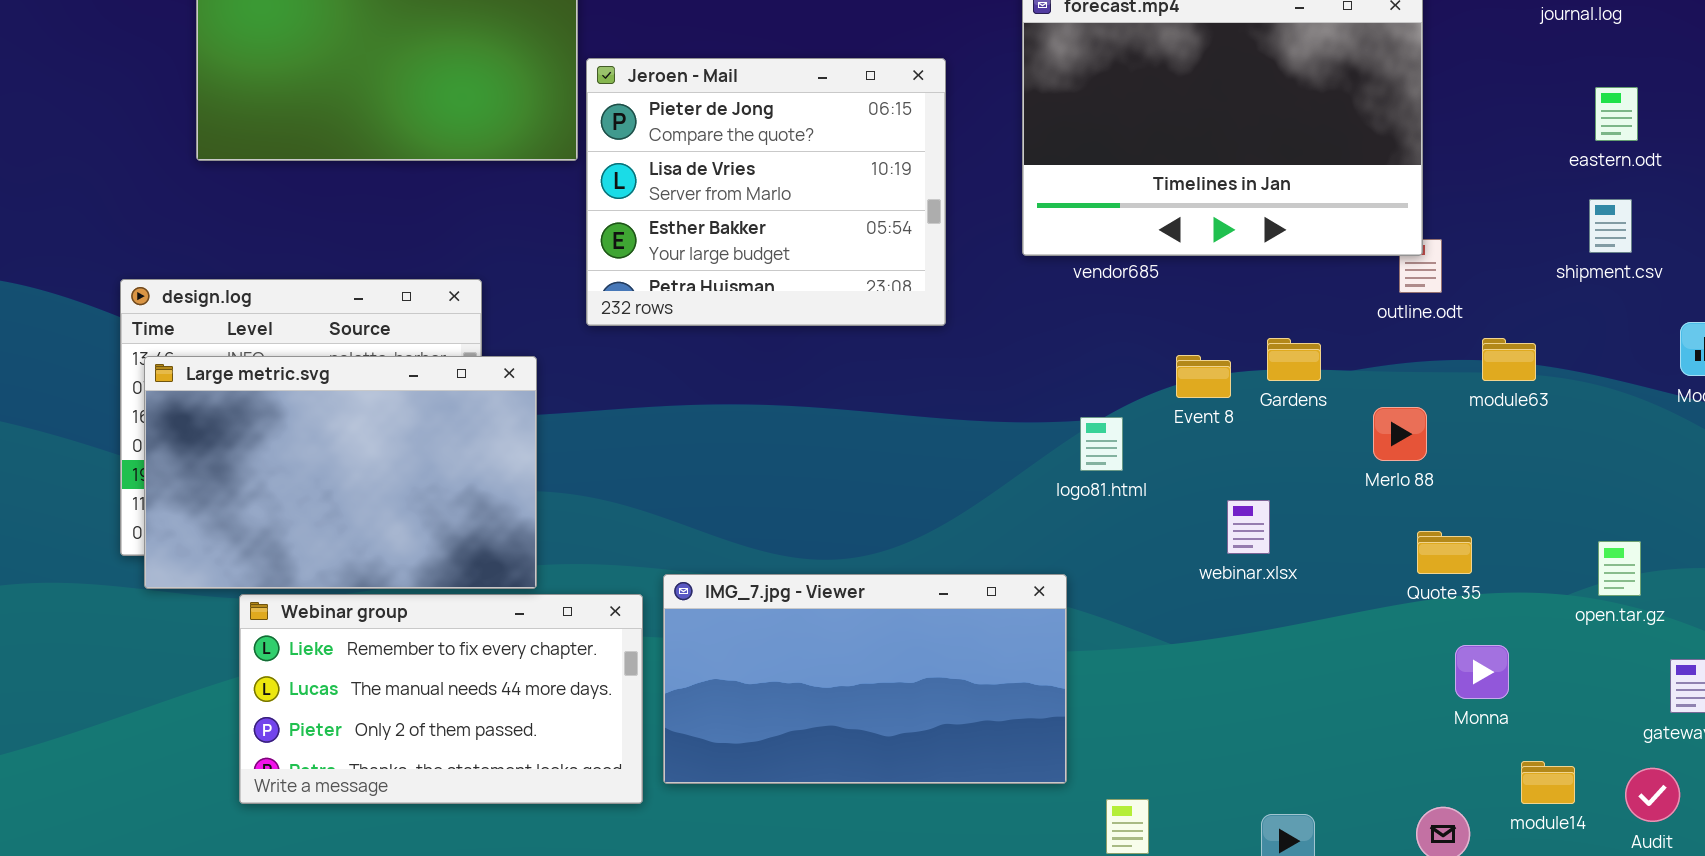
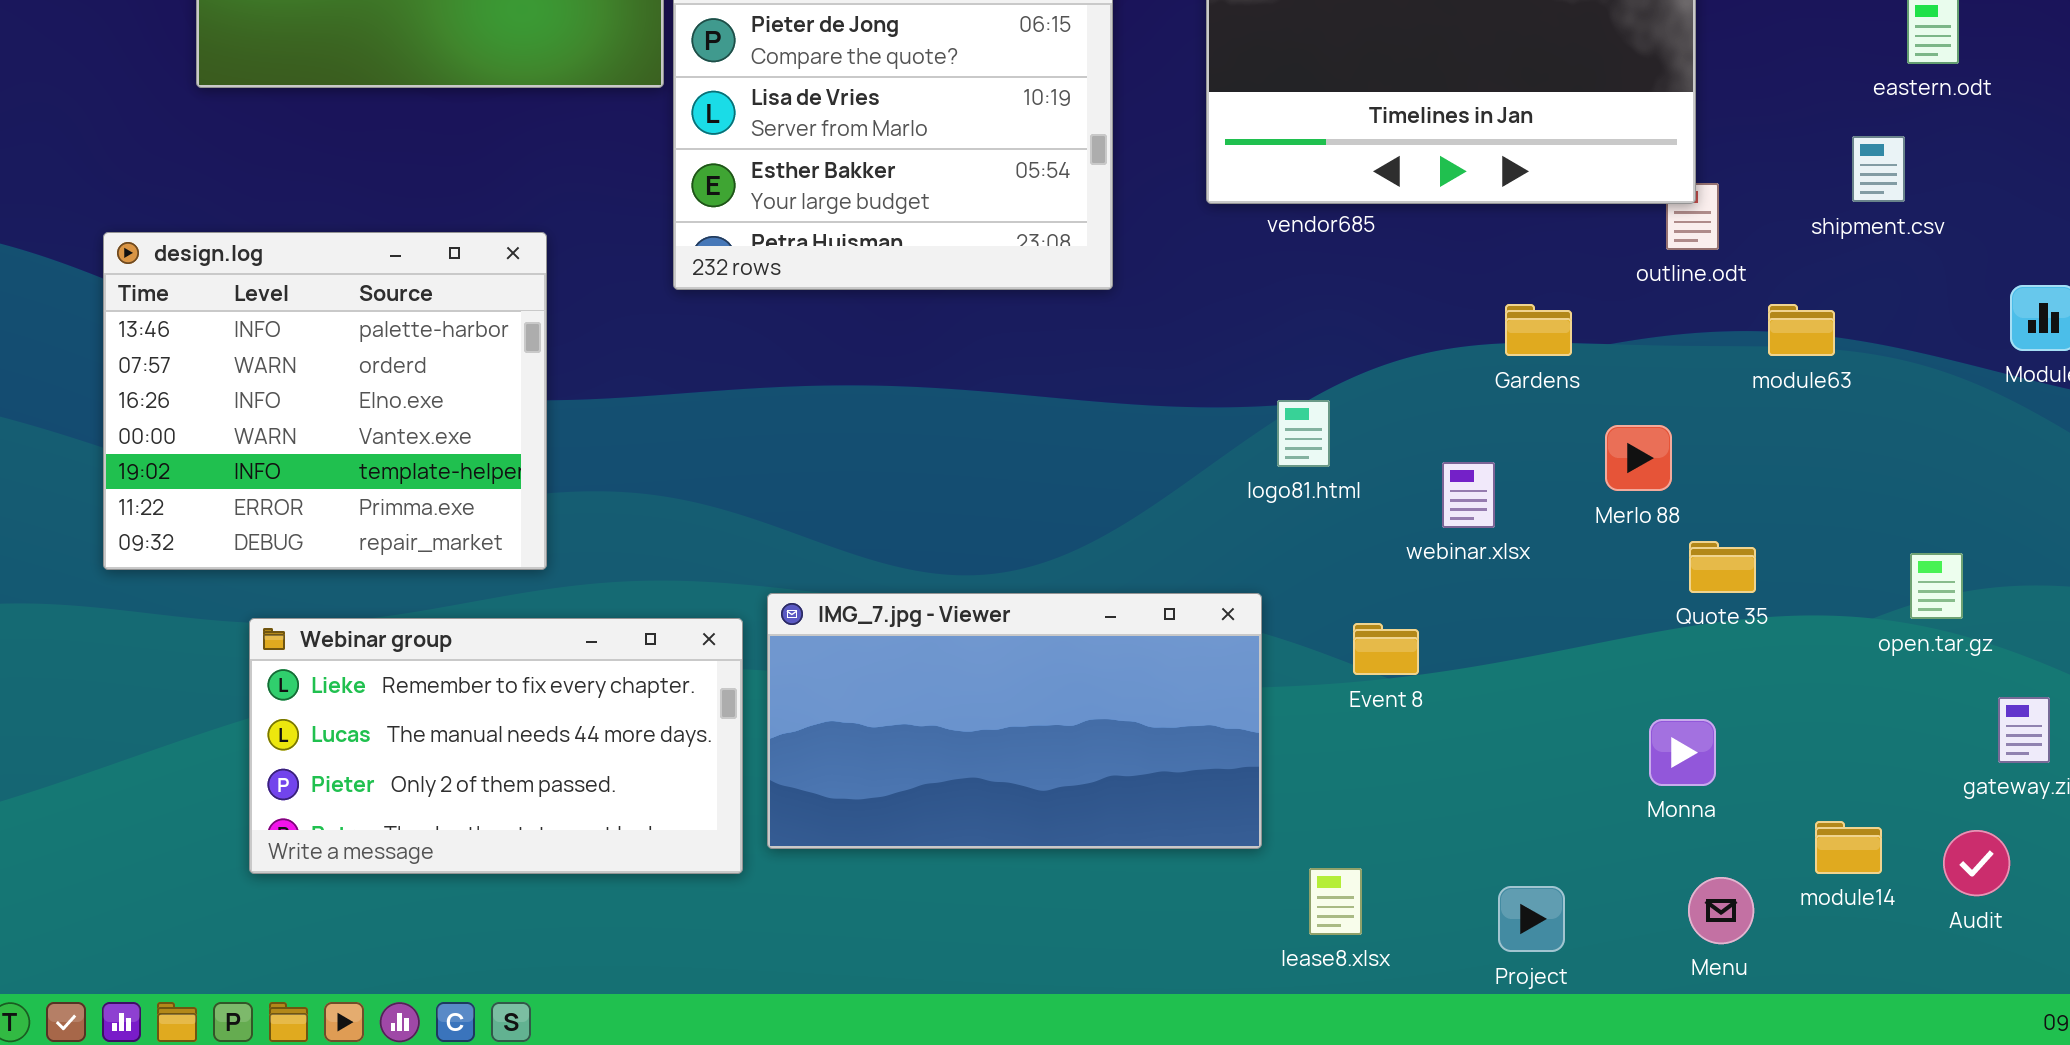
shipment.csv: [1589,199,1632,253] -> [1852,136,1905,202], moved
Event 8: [1176,355,1231,398] -> [1353,623,1419,675], moved
Large metric.svg: [144,356,537,589] -> none, closed
Merlo 88: [1373,407,1427,461] -> [1605,425,1672,491], moved
webinar.xlsx: [1227,500,1270,554] -> [1442,462,1495,528], moved
Monna: [1455,645,1509,699] -> [1649,719,1716,786], moved

